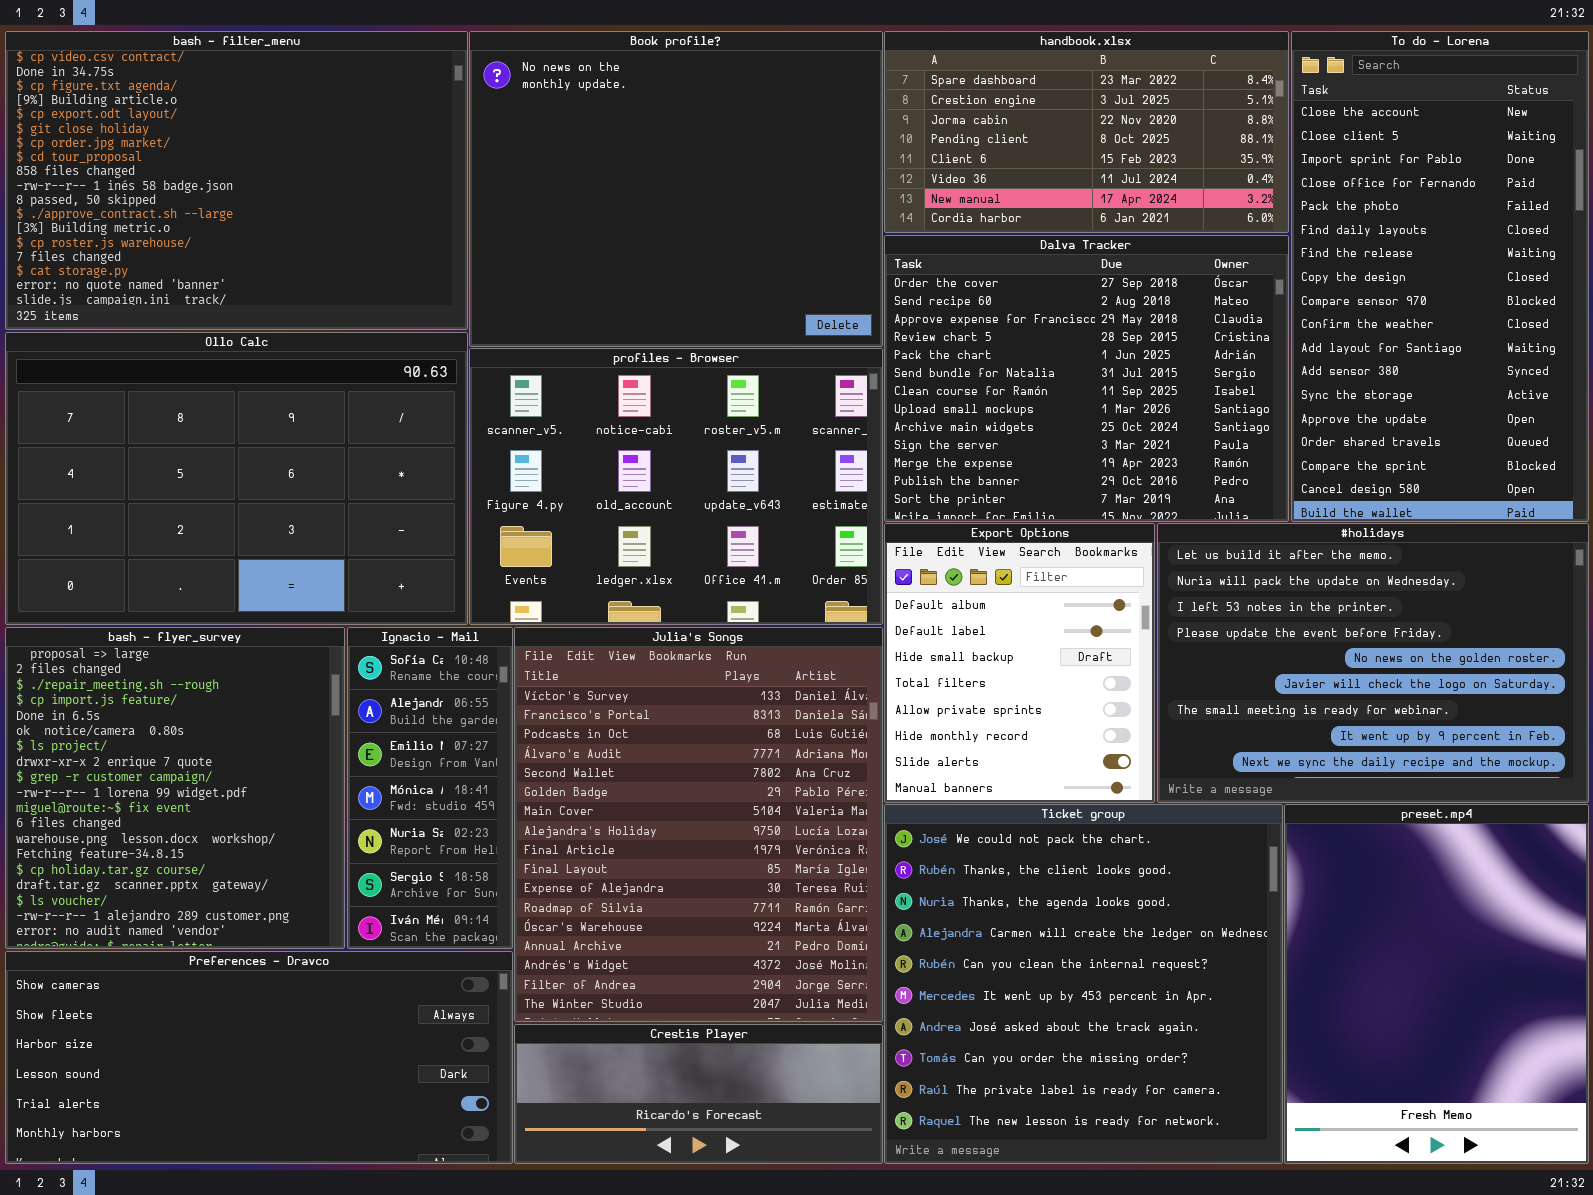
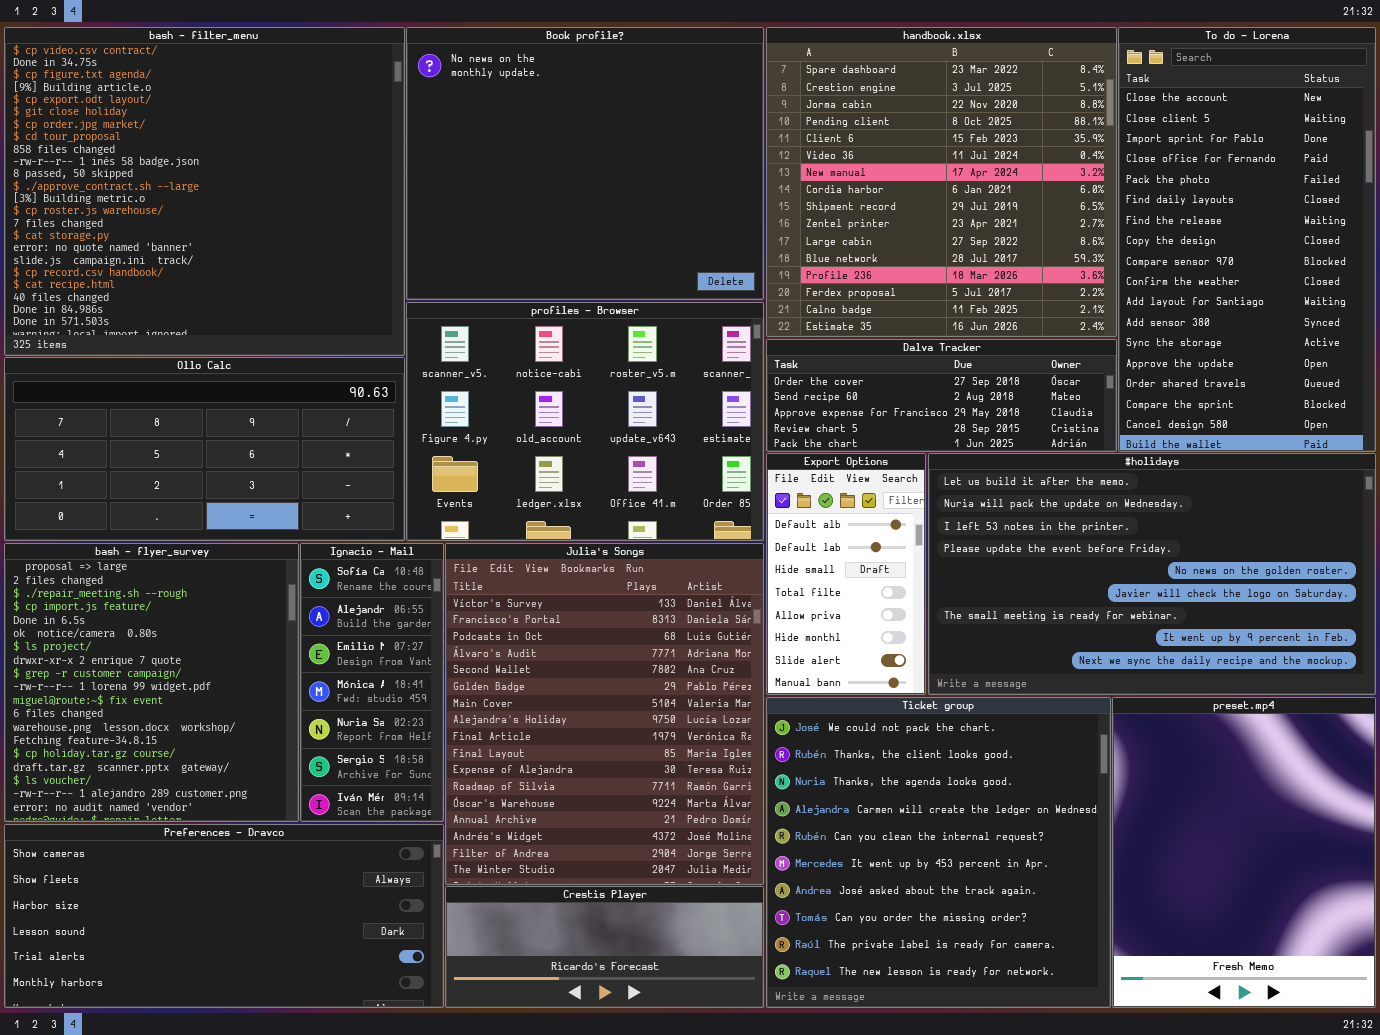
bash - filter_menu: [5,31,468,330] -> [4,27,405,356], resized
handbook.xlsx: [884,31,1289,233] -> [766,27,1117,337], resized
Dalva Tracker: [884,235,1289,522] -> [766,339,1117,452], resized
Ollo Calc: [5,332,468,625] -> [4,357,405,541], resized
Export Options: [884,523,1155,803] -> [766,453,926,695], resized
#holidays: [1157,523,1589,803] -> [928,453,1376,695], resized

